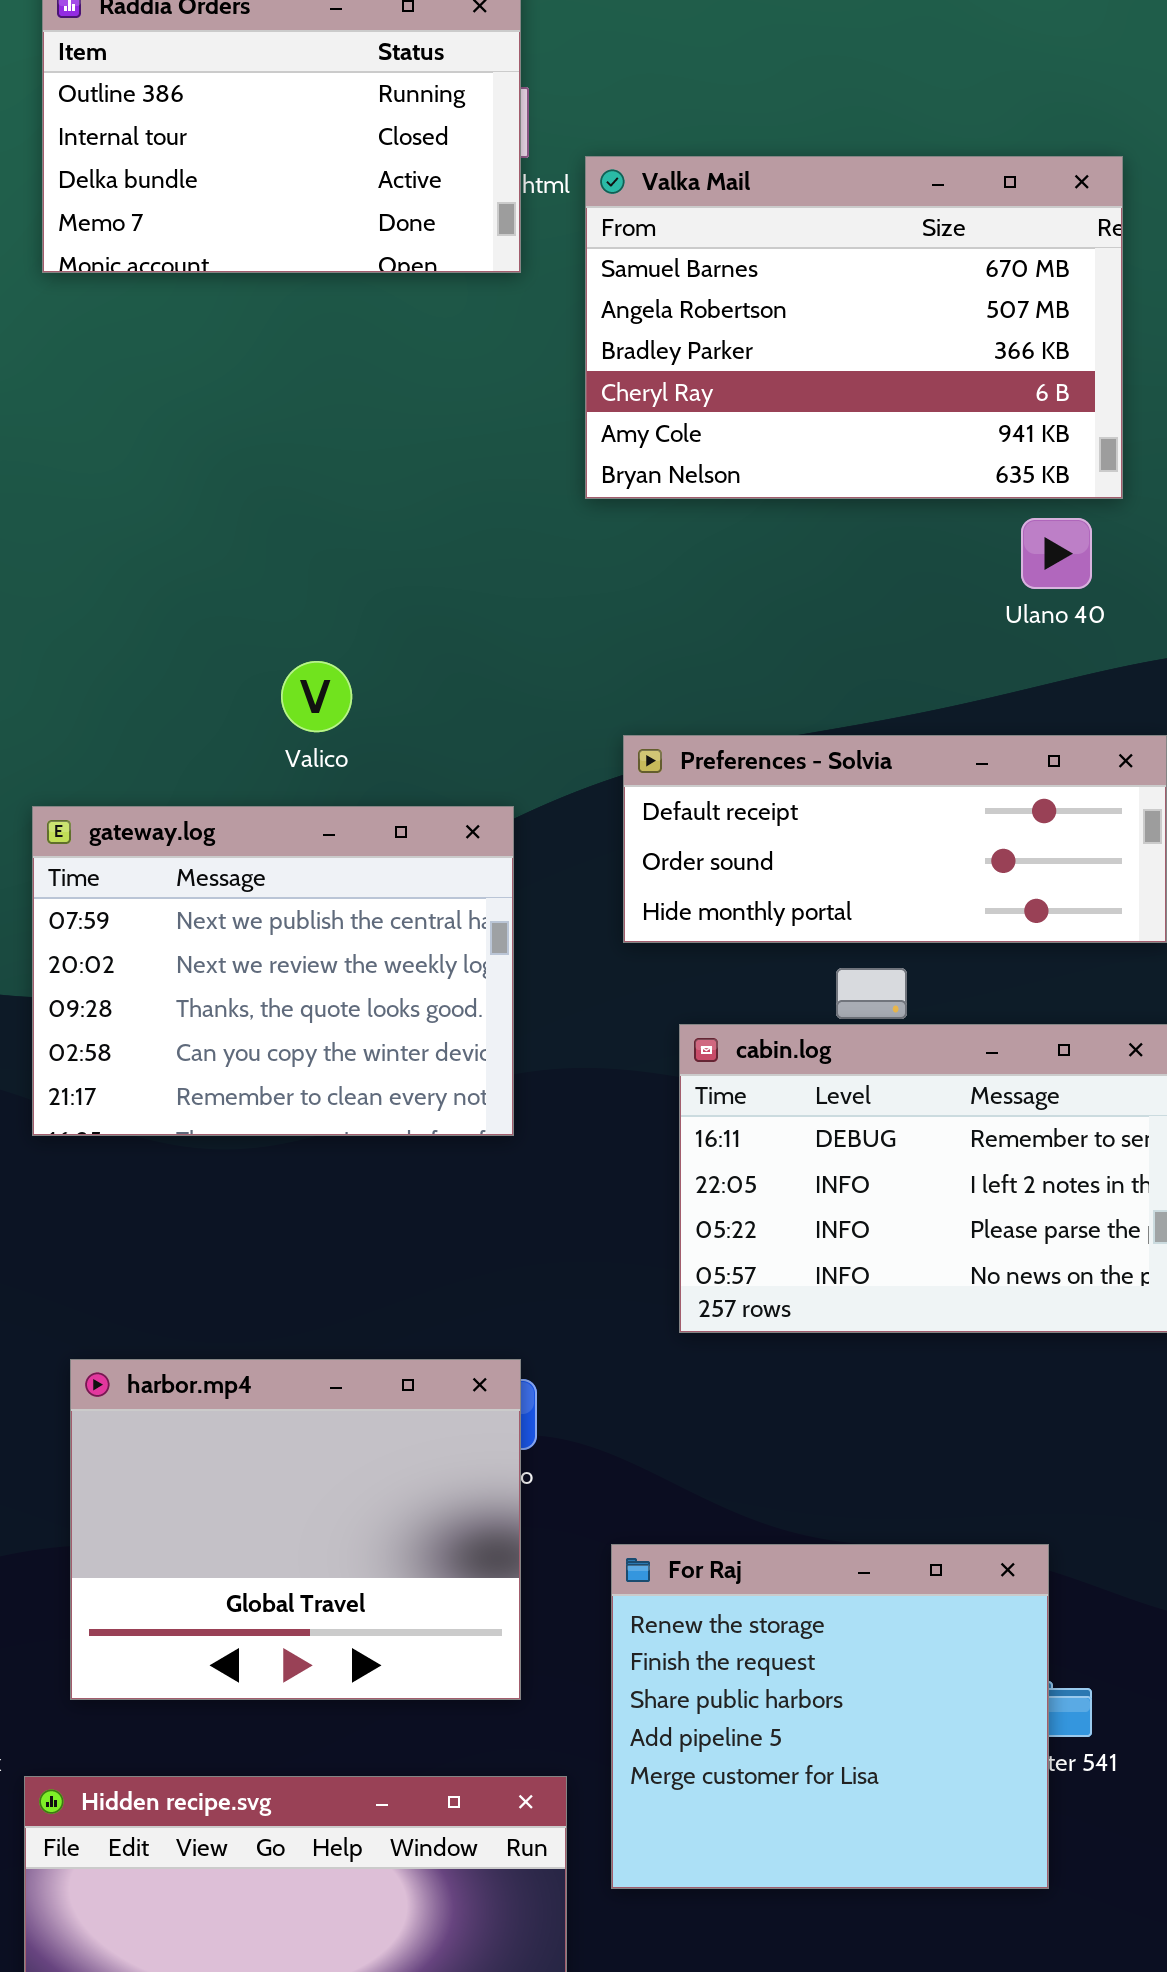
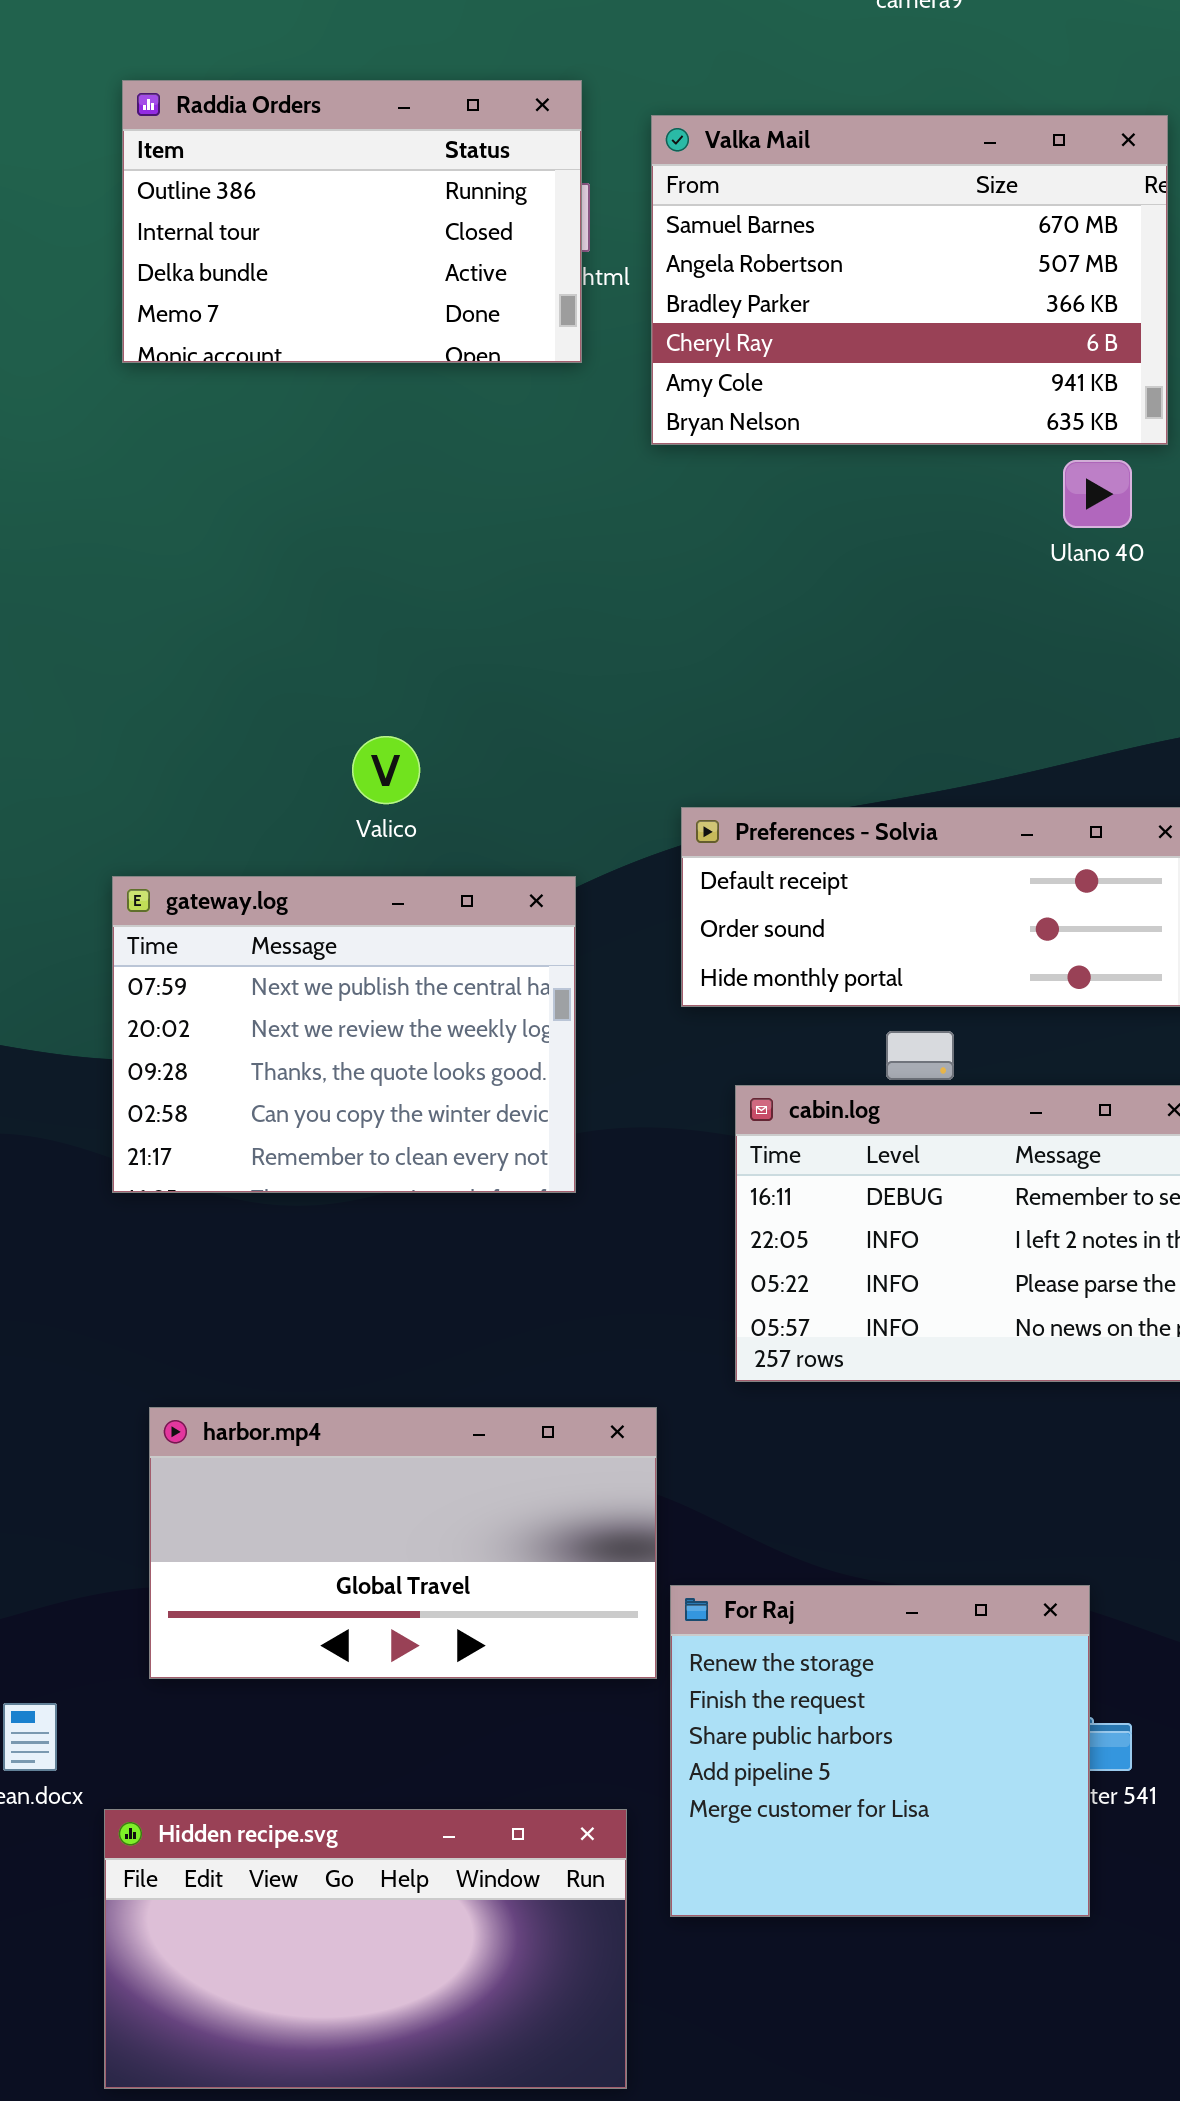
Valka Mail: [585,156,1123,499] -> [651,115,1168,445], moved
Ulano 40: [1021,518,1092,589] -> [1063,460,1132,528], moved
harbor.mp4: [70,1359,521,1700] -> [149,1407,657,1679], resized

